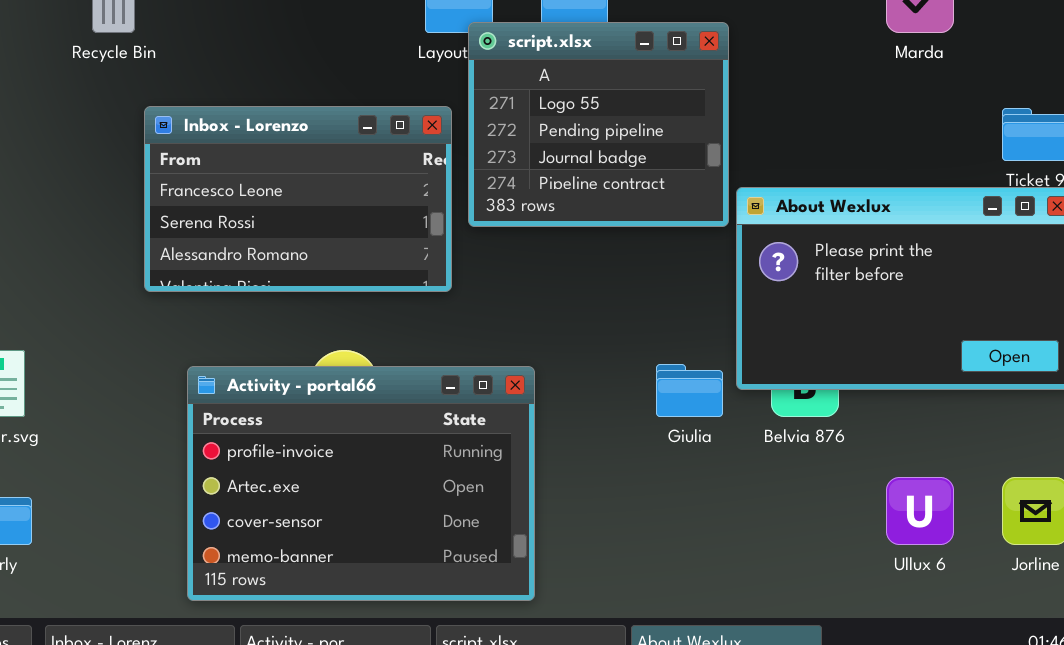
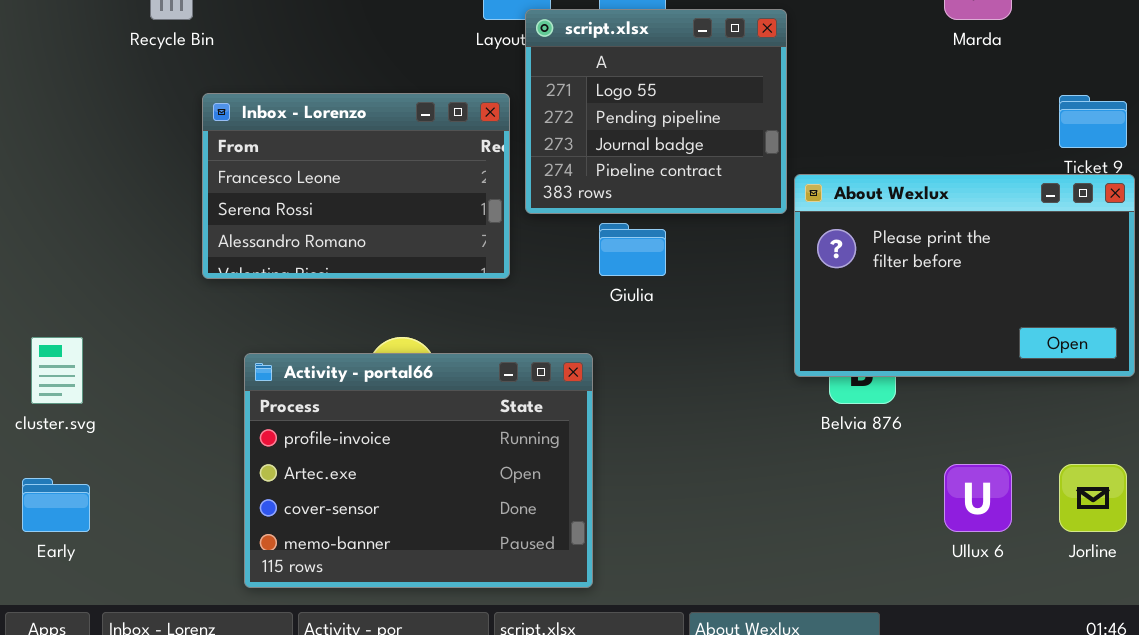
Giulia: [656,364,723,417] -> [599,223,666,276], moved

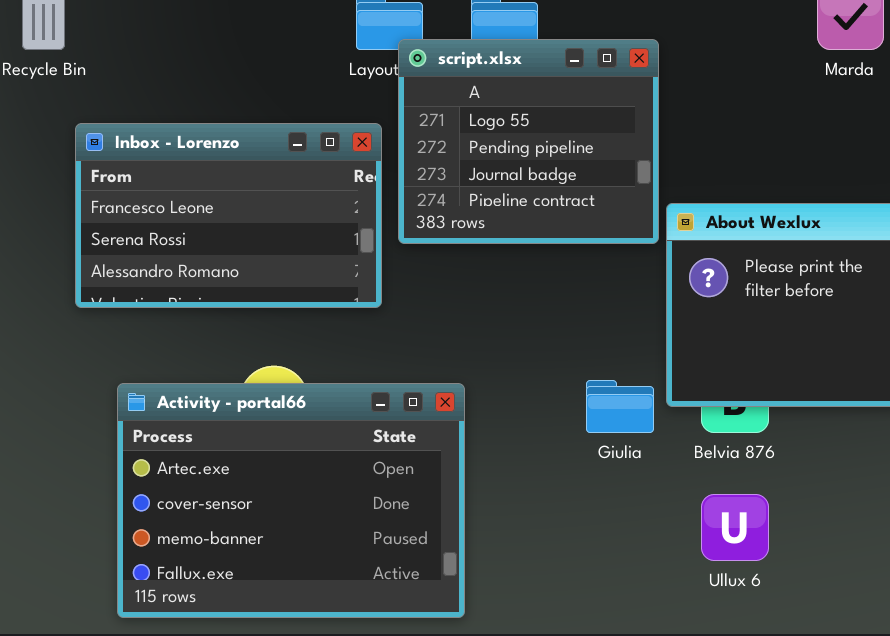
Giulia: [599,223,666,276] -> [586,380,654,433], moved
Activity - portal66: [244,353,593,588] -> [117,383,465,618], scrolled down 1 row
Ullux 6: [944,464,1012,532] -> [701,494,769,561], moved

